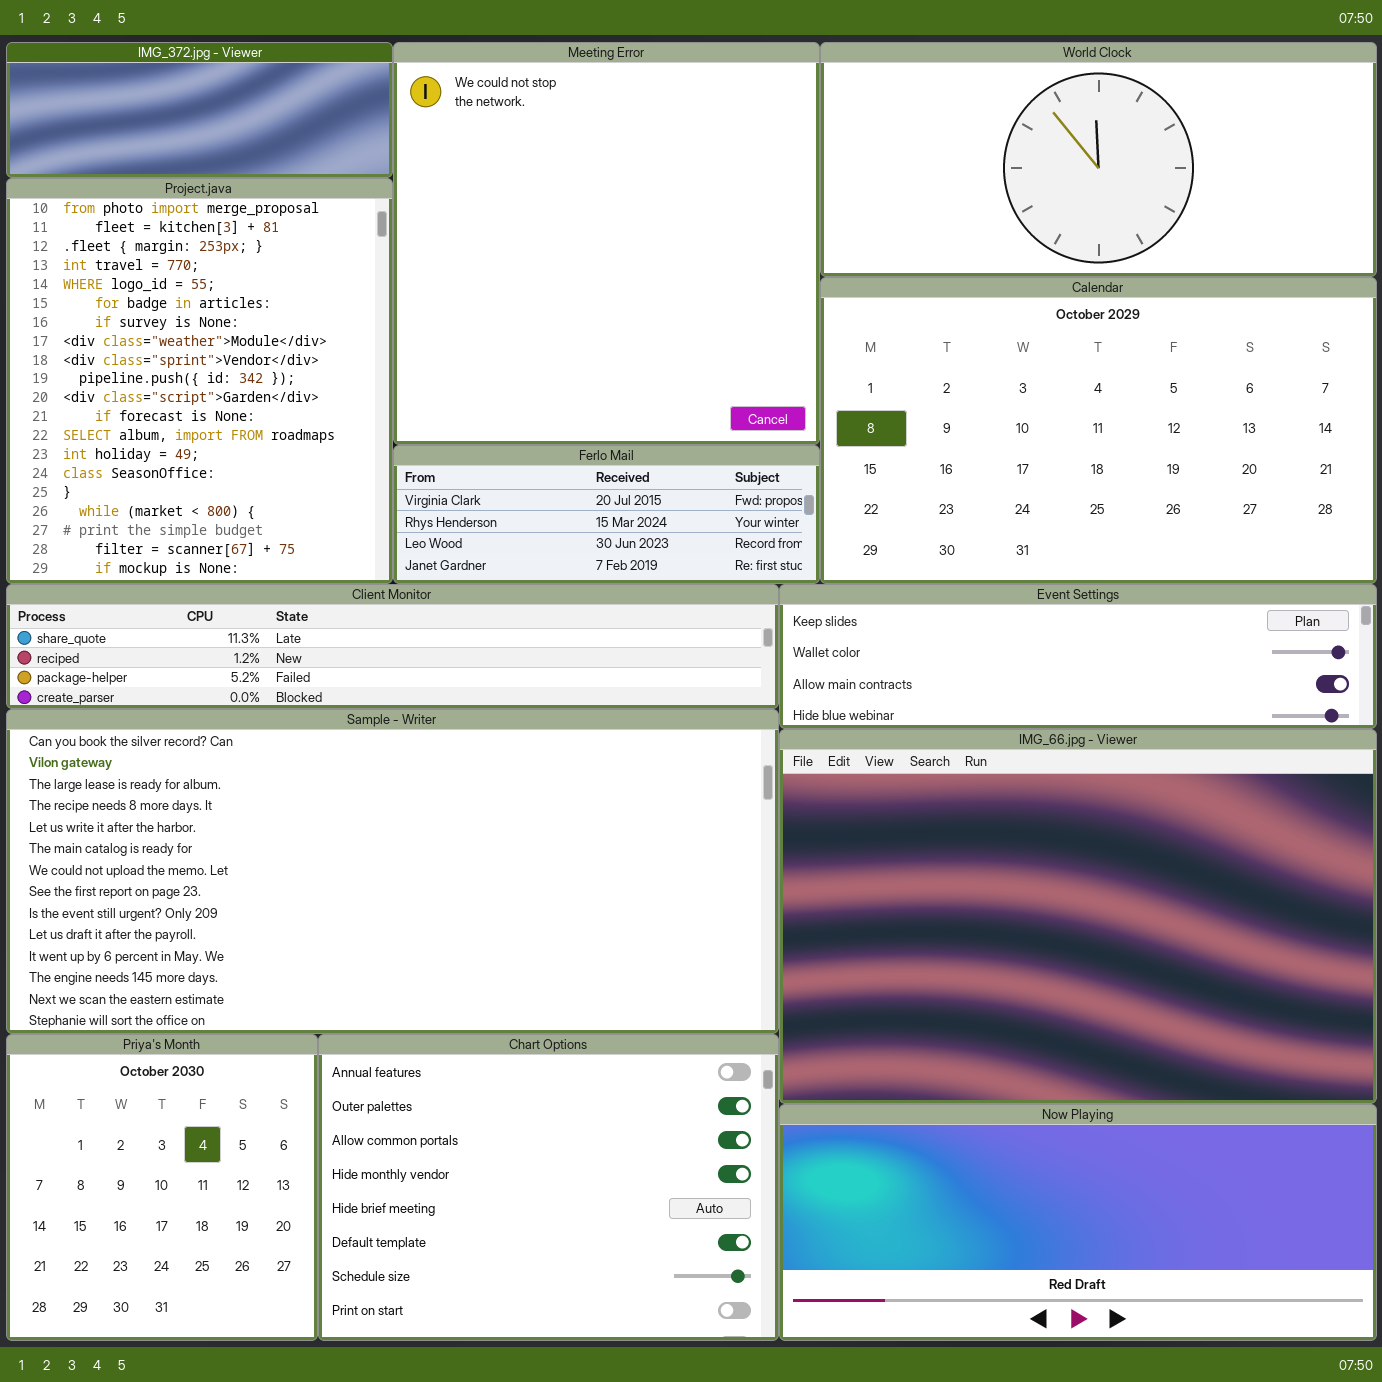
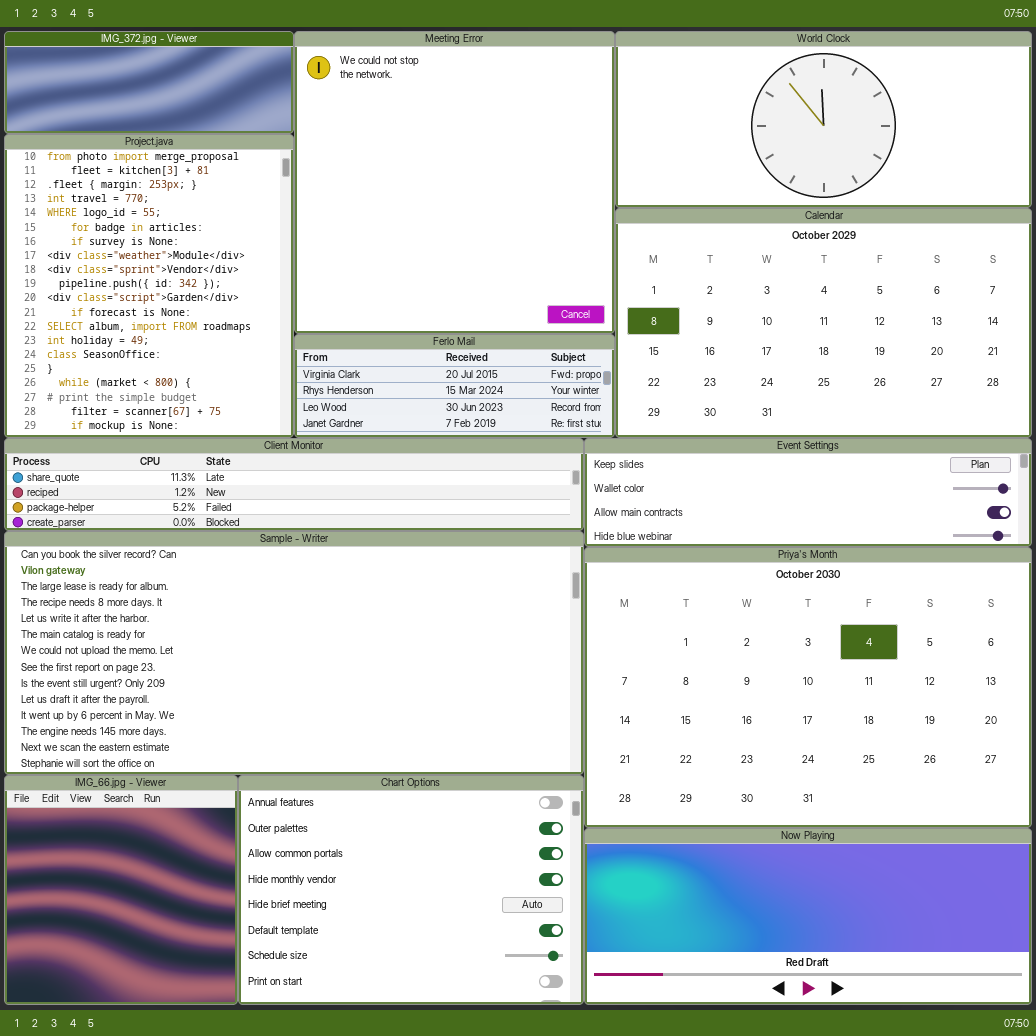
IMG_66.jpg - Viewer: [779,729,1377,1104] -> [4,775,238,1005], moved, resized
Priya's Month: [6,1034,318,1341] -> [584,547,1032,828], moved, resized

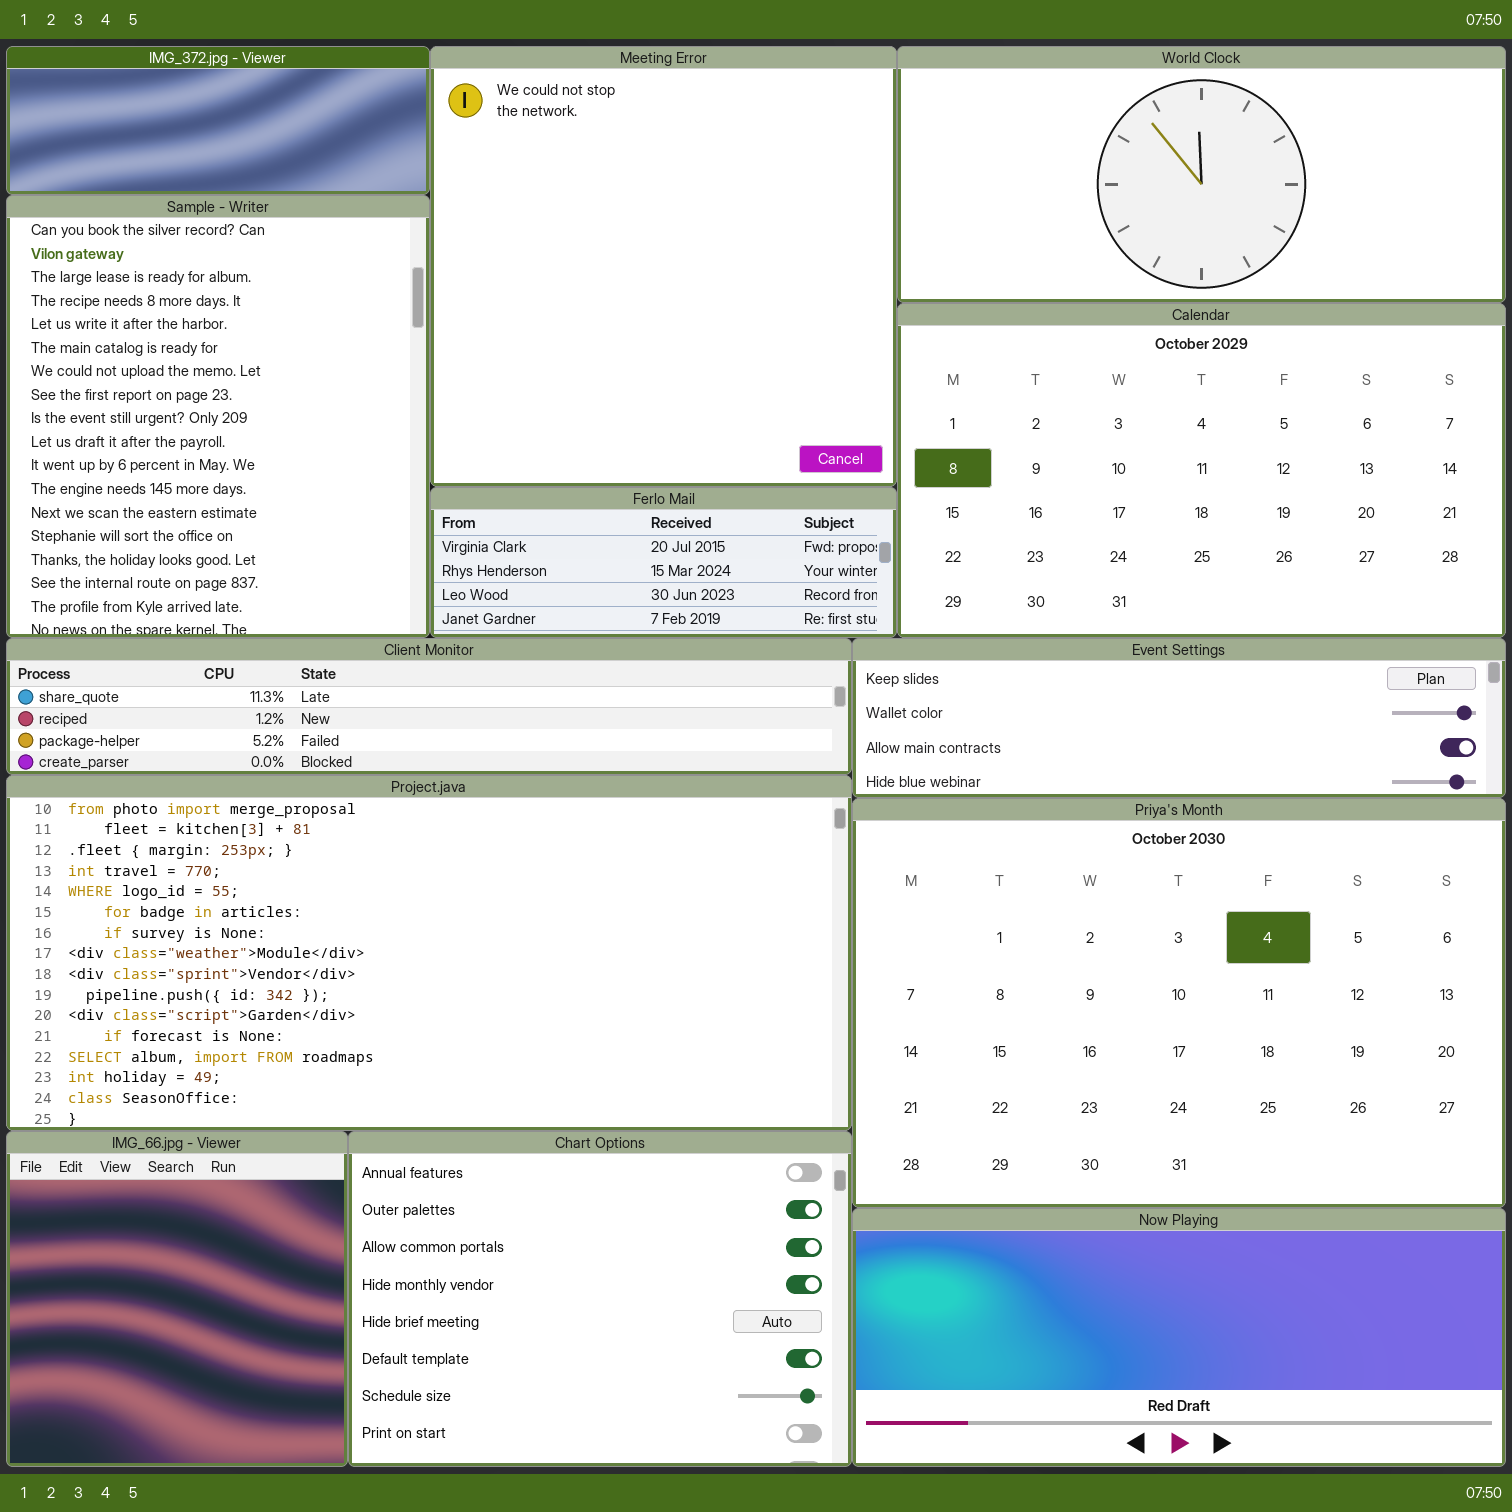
Project.java: [4,134,294,438] -> [6,775,852,1131], moved, resized
Sample - Writer: [4,531,584,775] -> [6,195,430,638], moved, resized

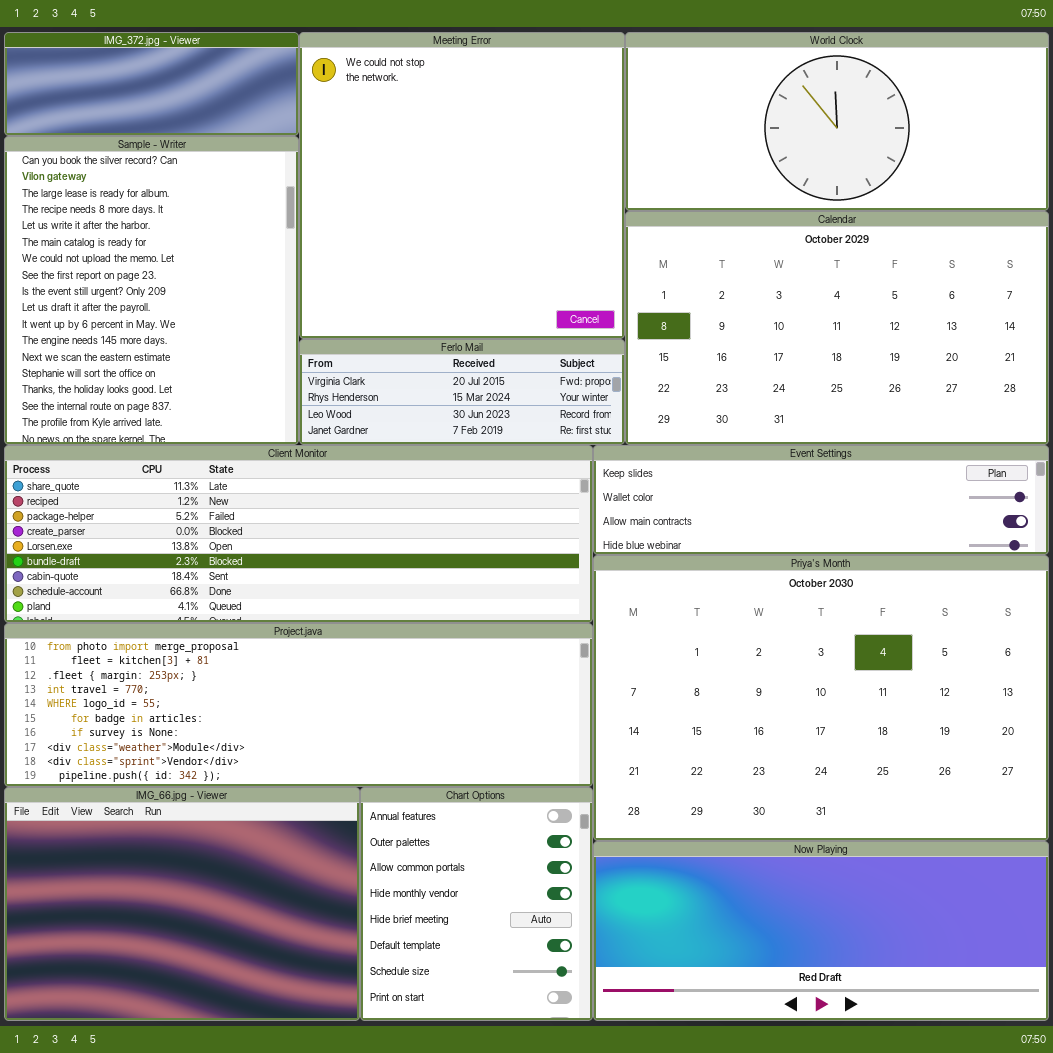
Client Monitor: [6,638,852,775] -> [4,445,593,623], resized
Project.java: [6,775,852,1131] -> [4,623,593,787], resized
IMG_66.jpg - Viewer: [6,1131,348,1467] -> [4,787,360,1021], resized
Chart Options: [348,1131,852,1467] -> [360,787,593,1021], resized

